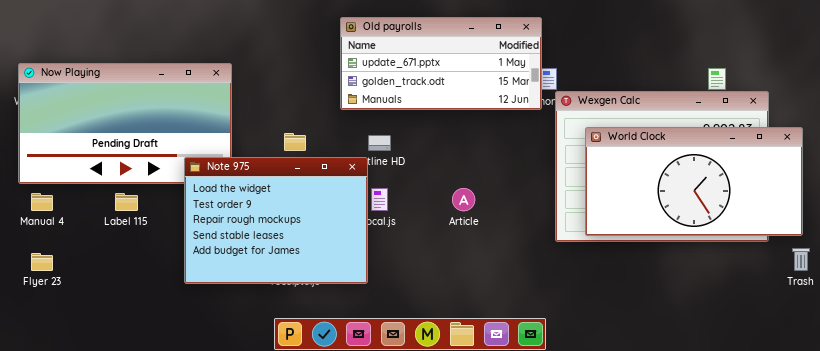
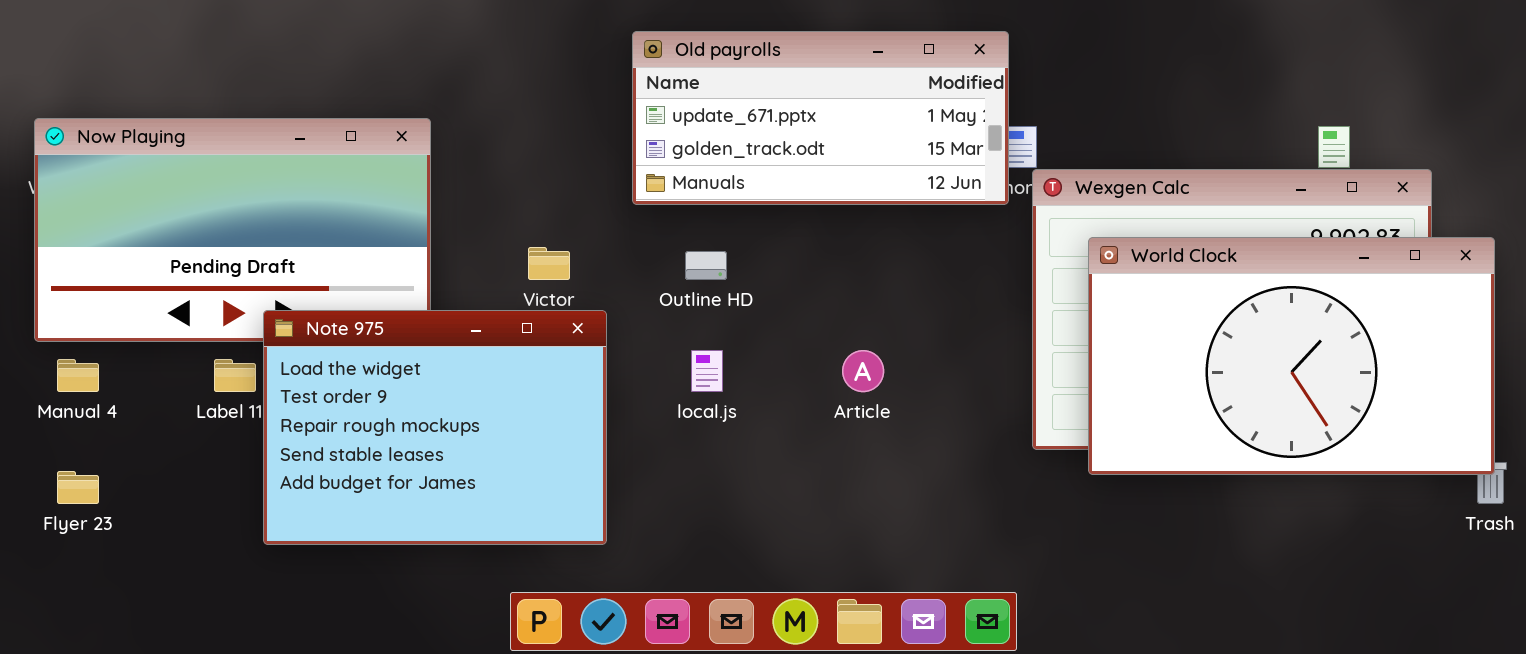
World Clock: [585,127,803,236] -> [1088,237,1495,475], resized
Note 975: [184,157,368,284] -> [263,310,607,545], moved

